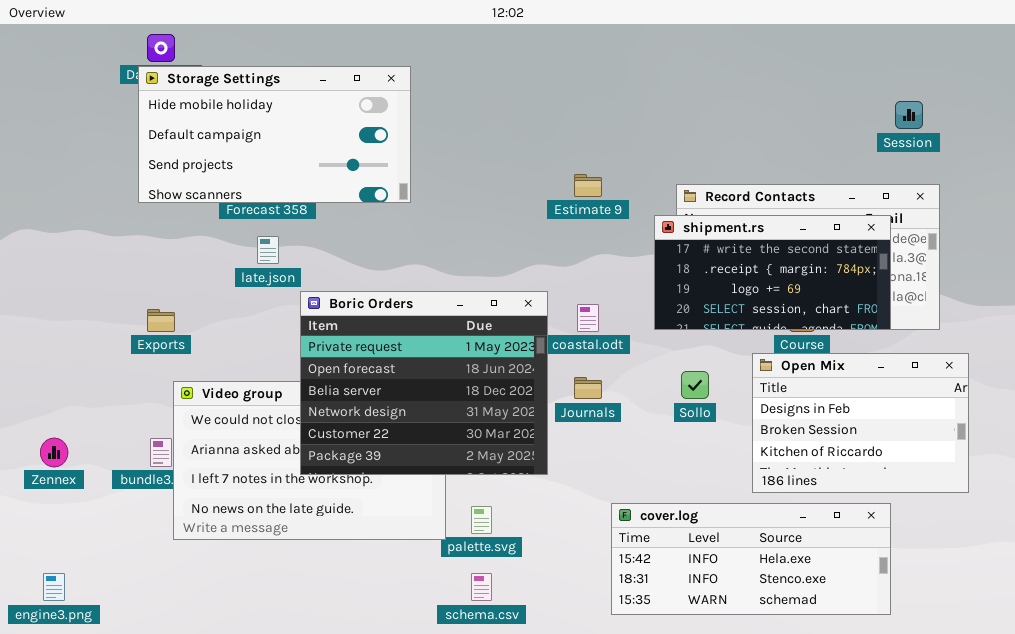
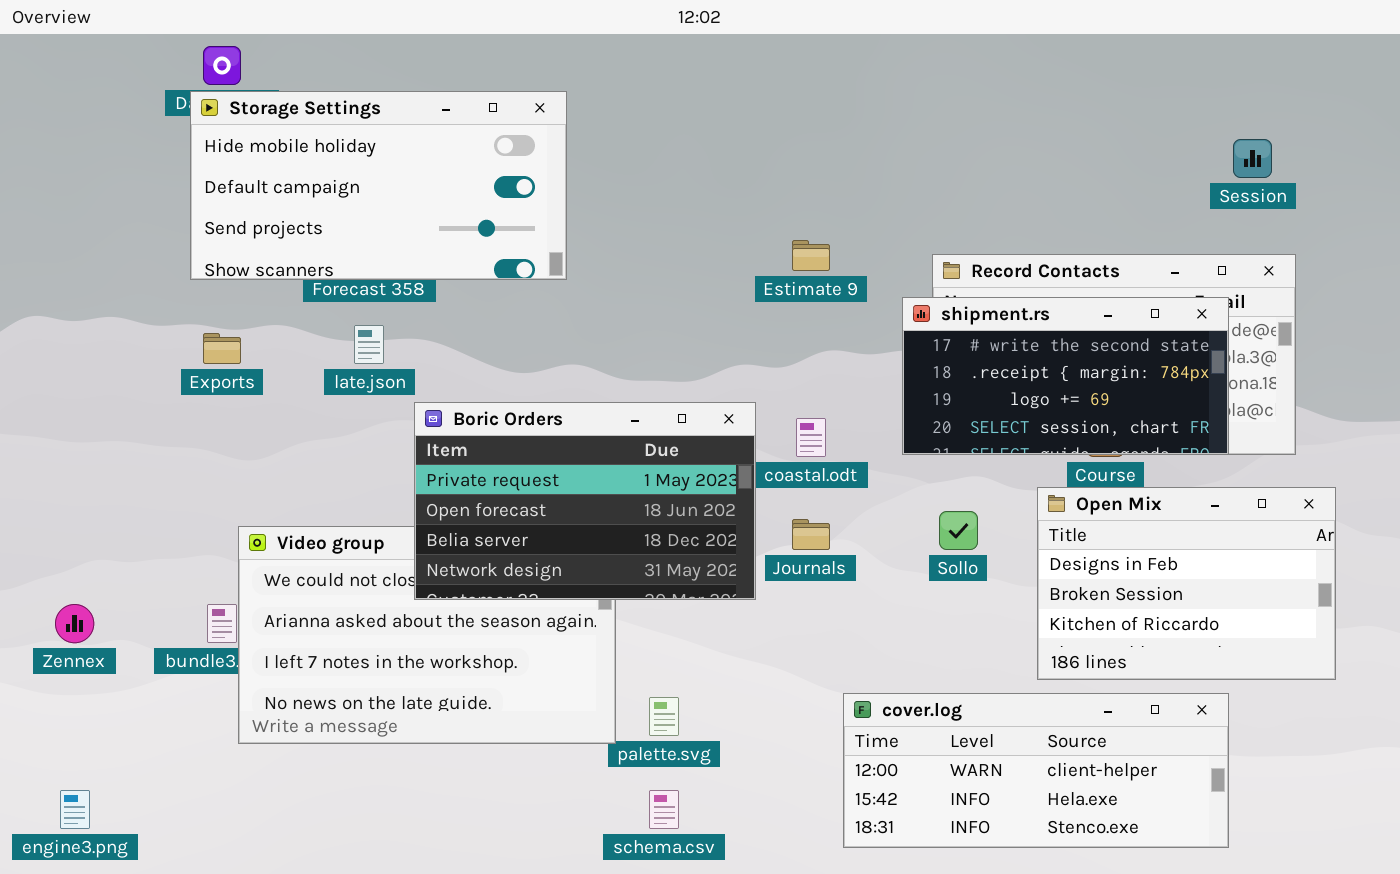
Boric Orders: [300,291,548,475] -> [414,402,756,600], resized
Exports: [147,309,175,332] -> [203,333,241,364], moved
cover.log: [611,503,891,615] -> [843,693,1229,848], scrolled up 1 row

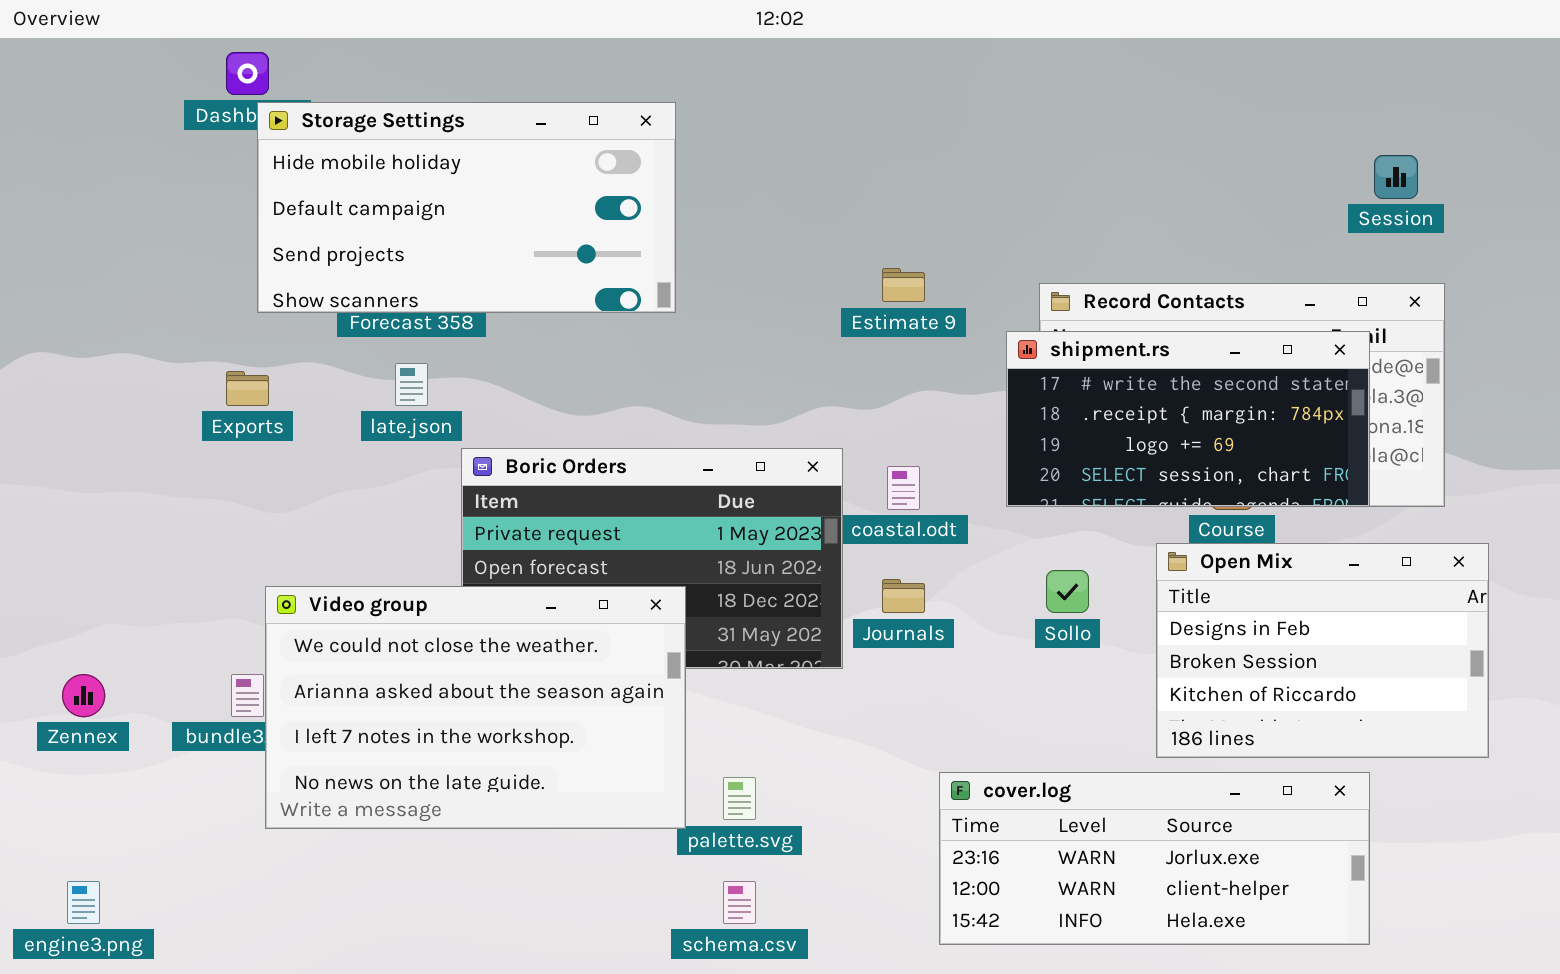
Storage Settings: [190,91,567,280] -> [257,102,676,313], moved
Video group: [238,526,616,744] -> [265,586,686,829], raised
cover.log: [843,693,1229,848] -> [939,772,1370,945], scrolled up 1 row

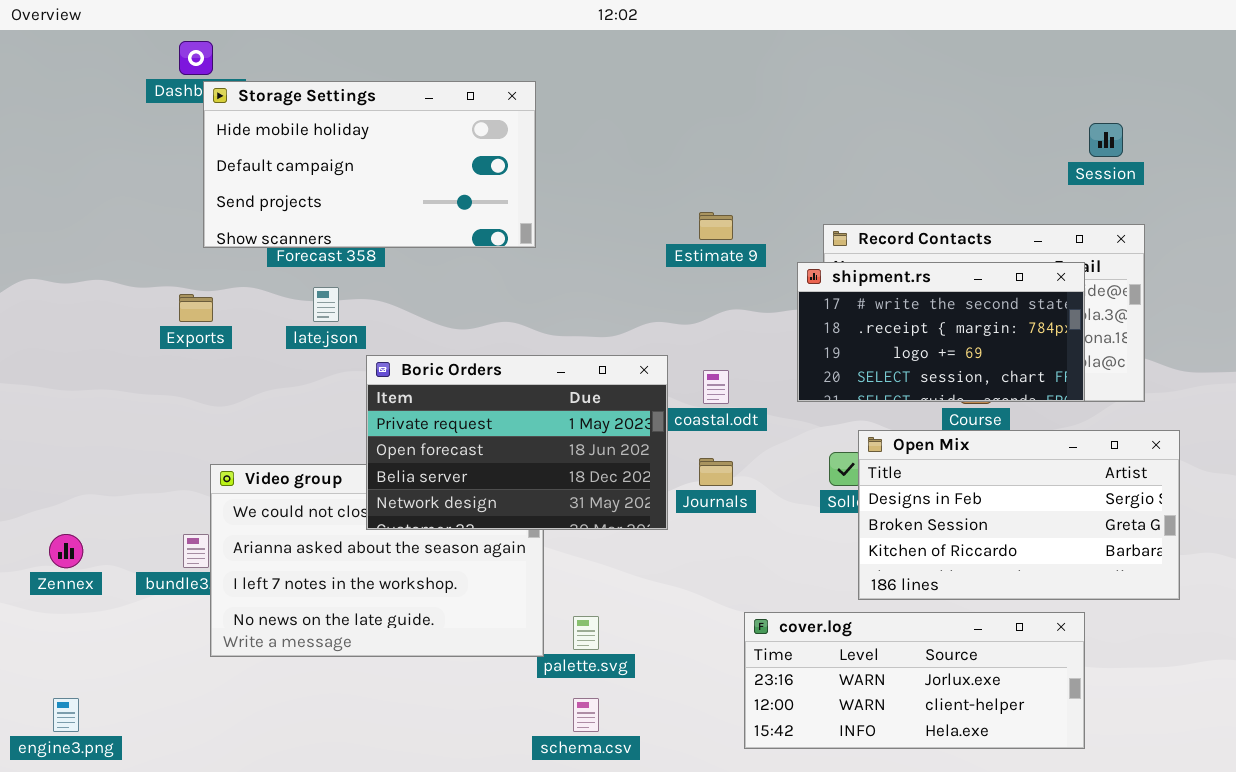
Boric Orders: [461,448,843,669] -> [366,355,668,530], raised
Open Mix: [1156,543,1489,758] -> [858,430,1180,600], resized

